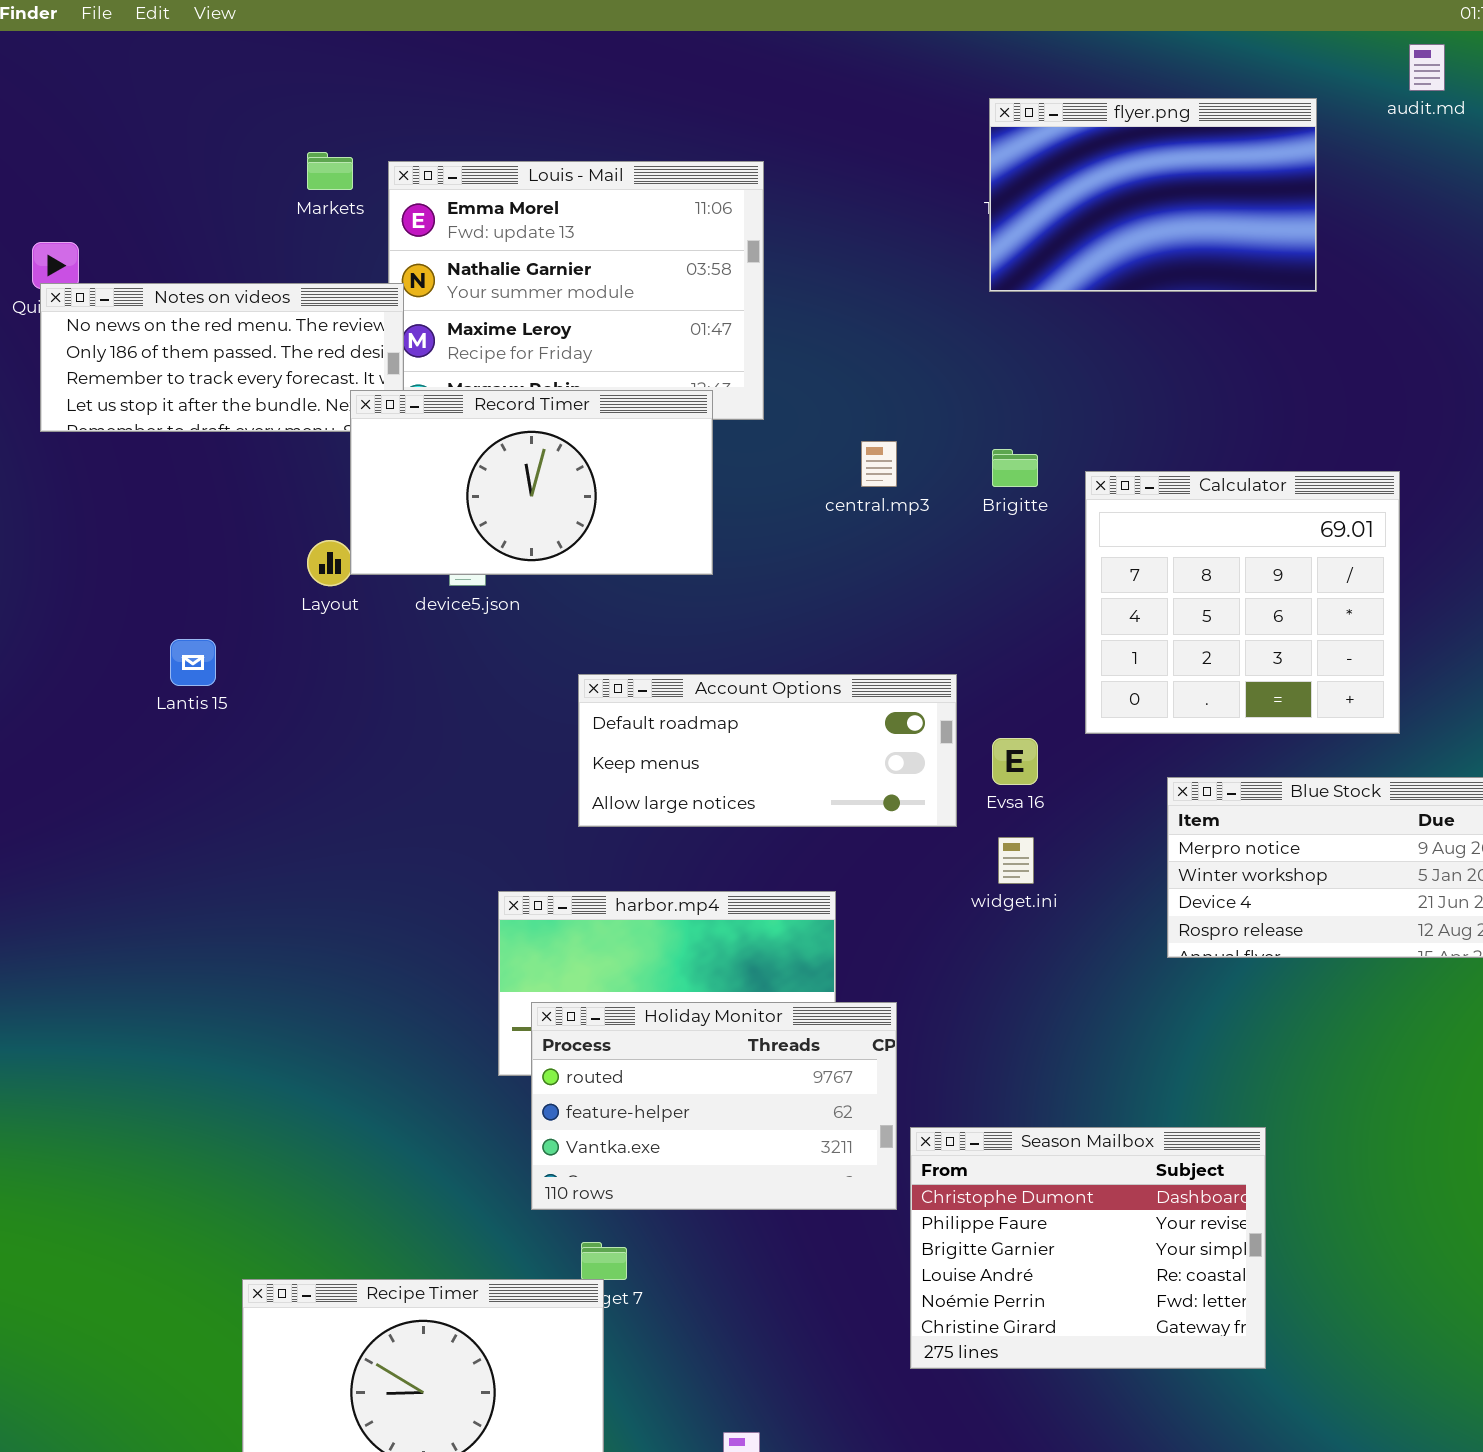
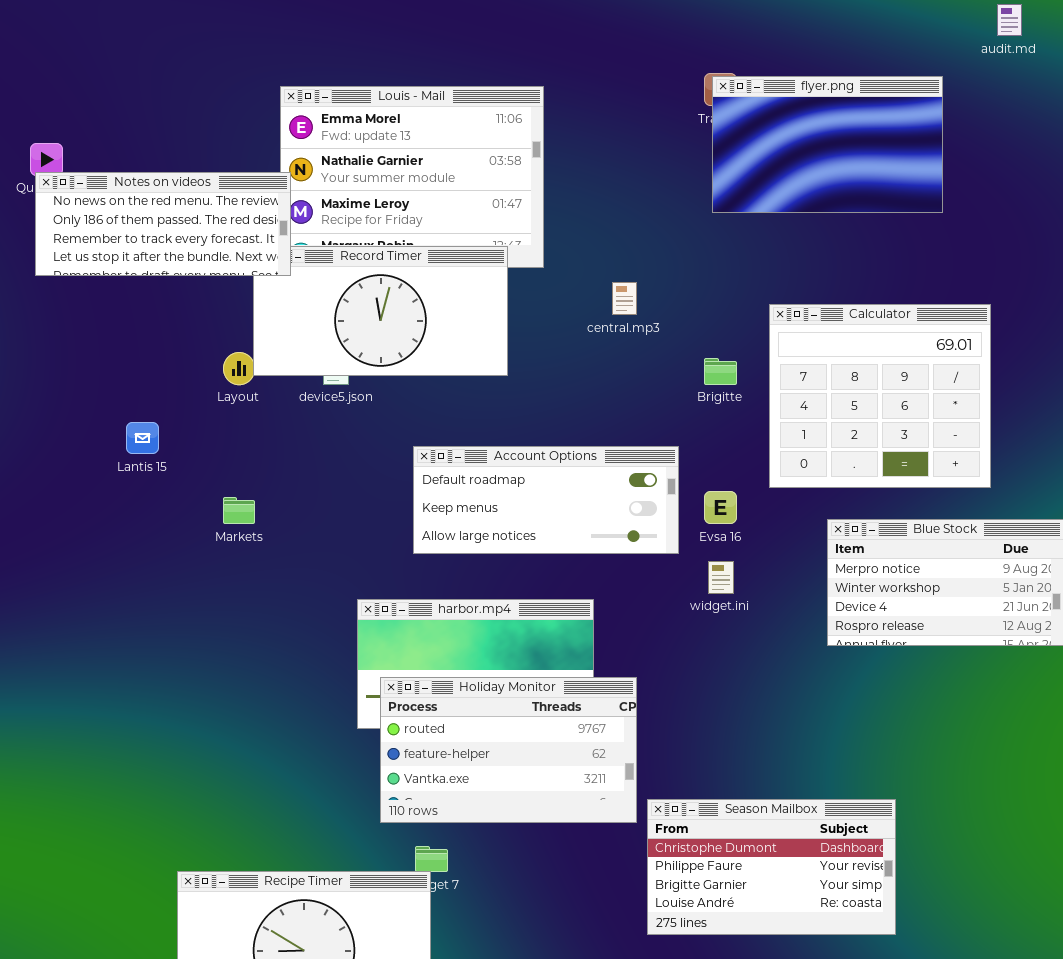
flyer.png: [989,98,1317,292] -> [712,76,943,213], moved
Markets: [307,152,353,190] -> [223,497,255,524], moved
Notes on videos: [40,283,404,432] -> [35,172,291,276], raised
Brigitte: [992,449,1038,487] -> [704,358,737,385], moved
Season Mailbox: [910,1127,1266,1369] -> [647,799,896,935], resized

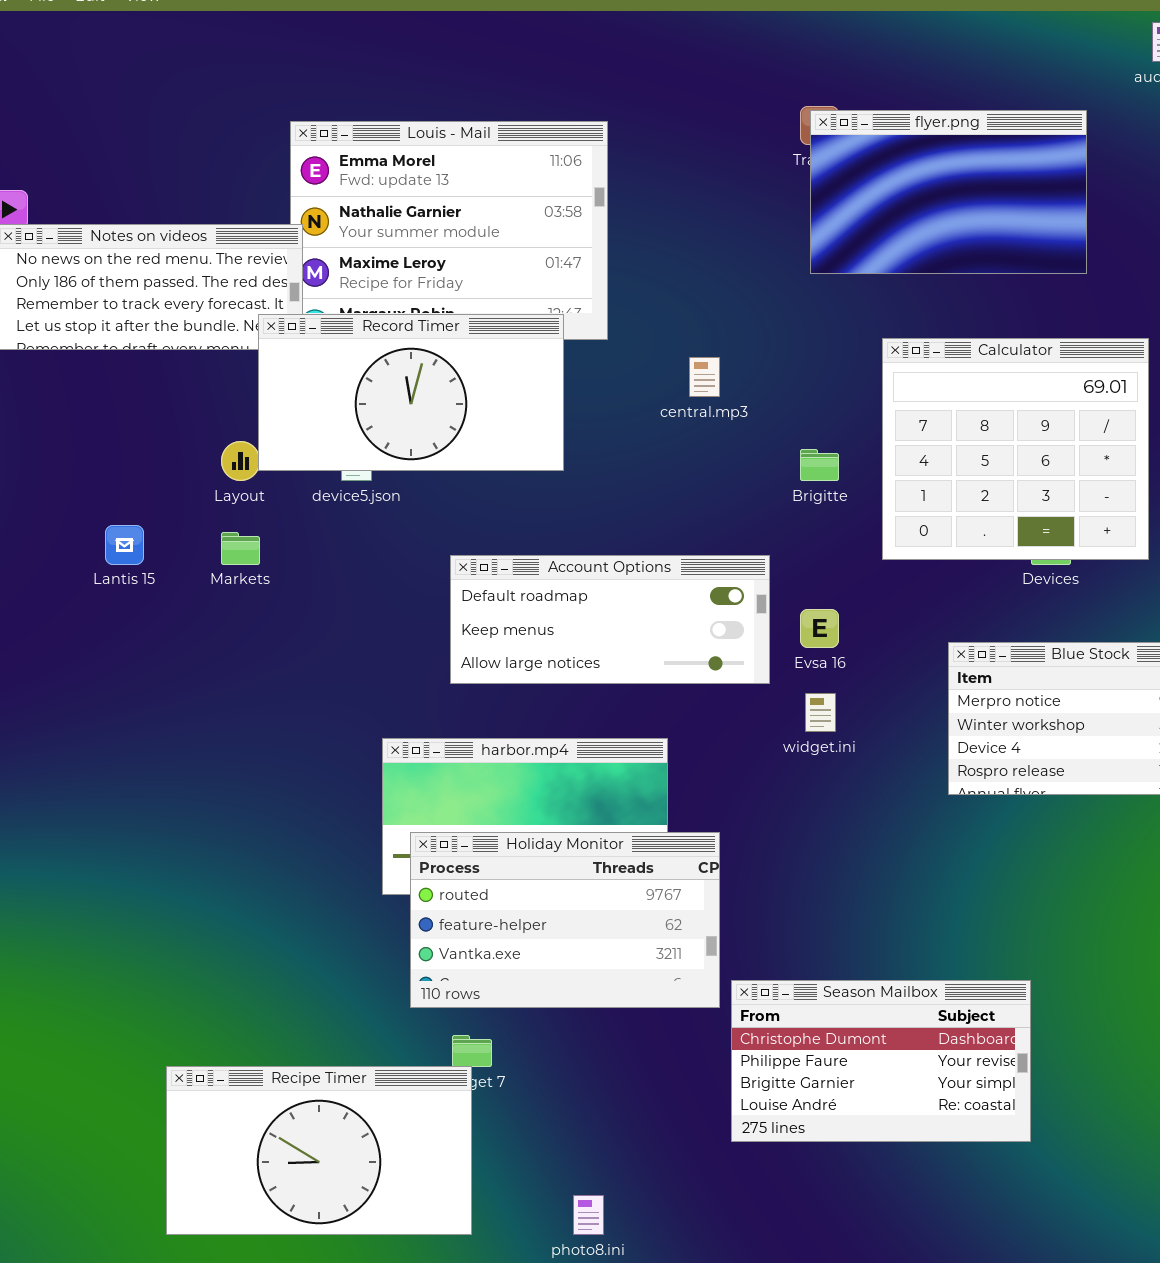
Record Timer: [253,246,508,376] -> [258,314,564,471], raised
Calculator: [769,304,991,488] -> [882,338,1149,560], moved
Markets: [223,497,255,524] -> [221,532,260,565], moved

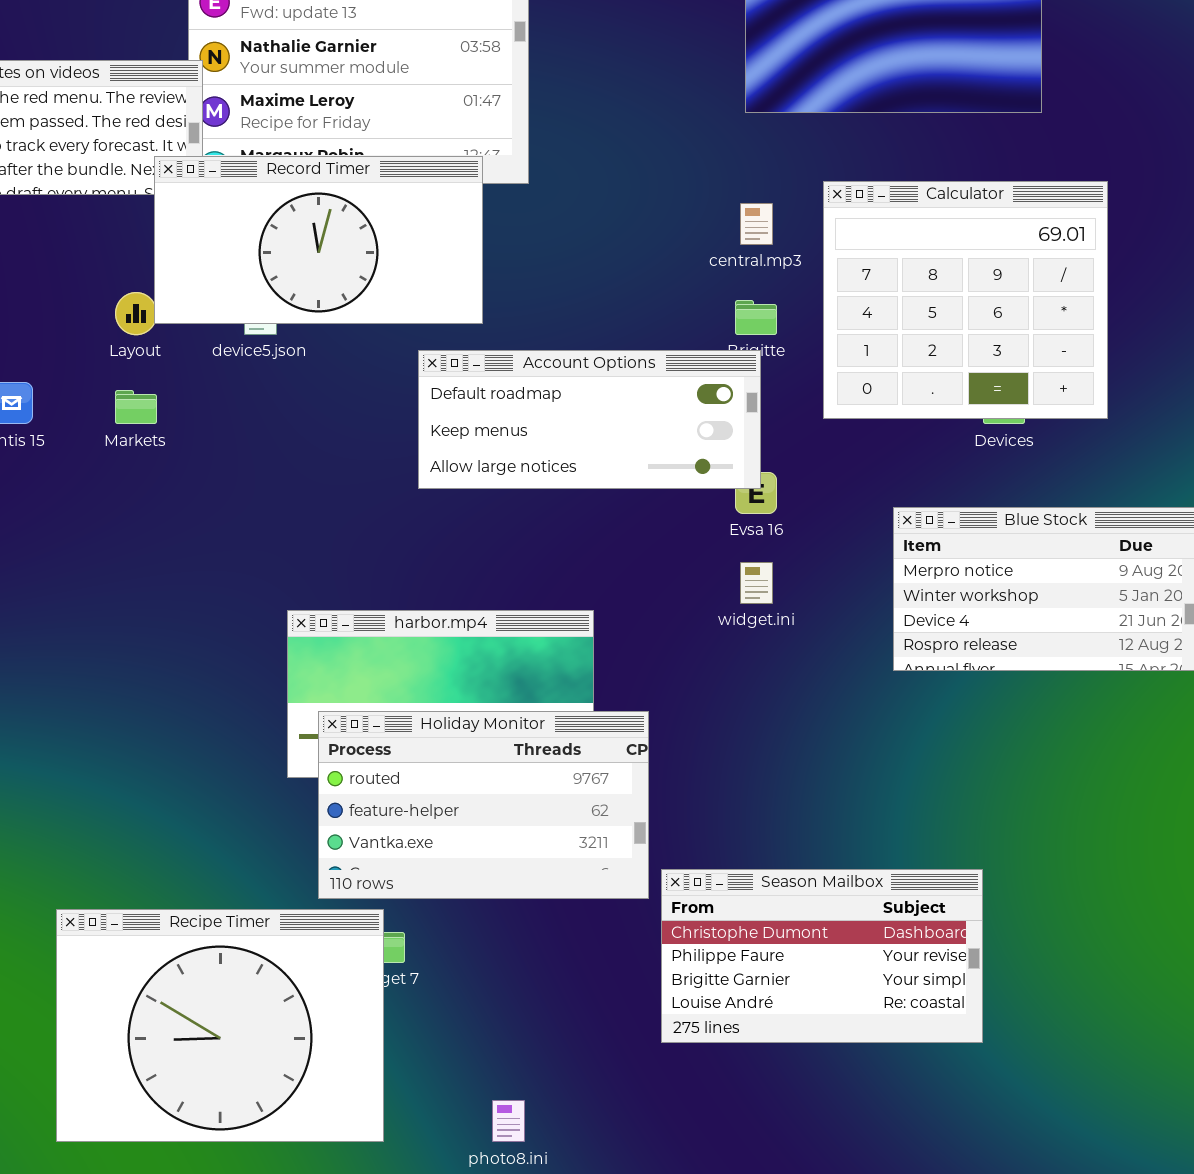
central.mp3: [689,357,720,397] -> [740,203,773,245], moved
Account Options: [450,555,770,684] -> [418,350,761,489], moved
Recipe Timer: [166,1066,472,1235] -> [56,909,384,1142], resized

